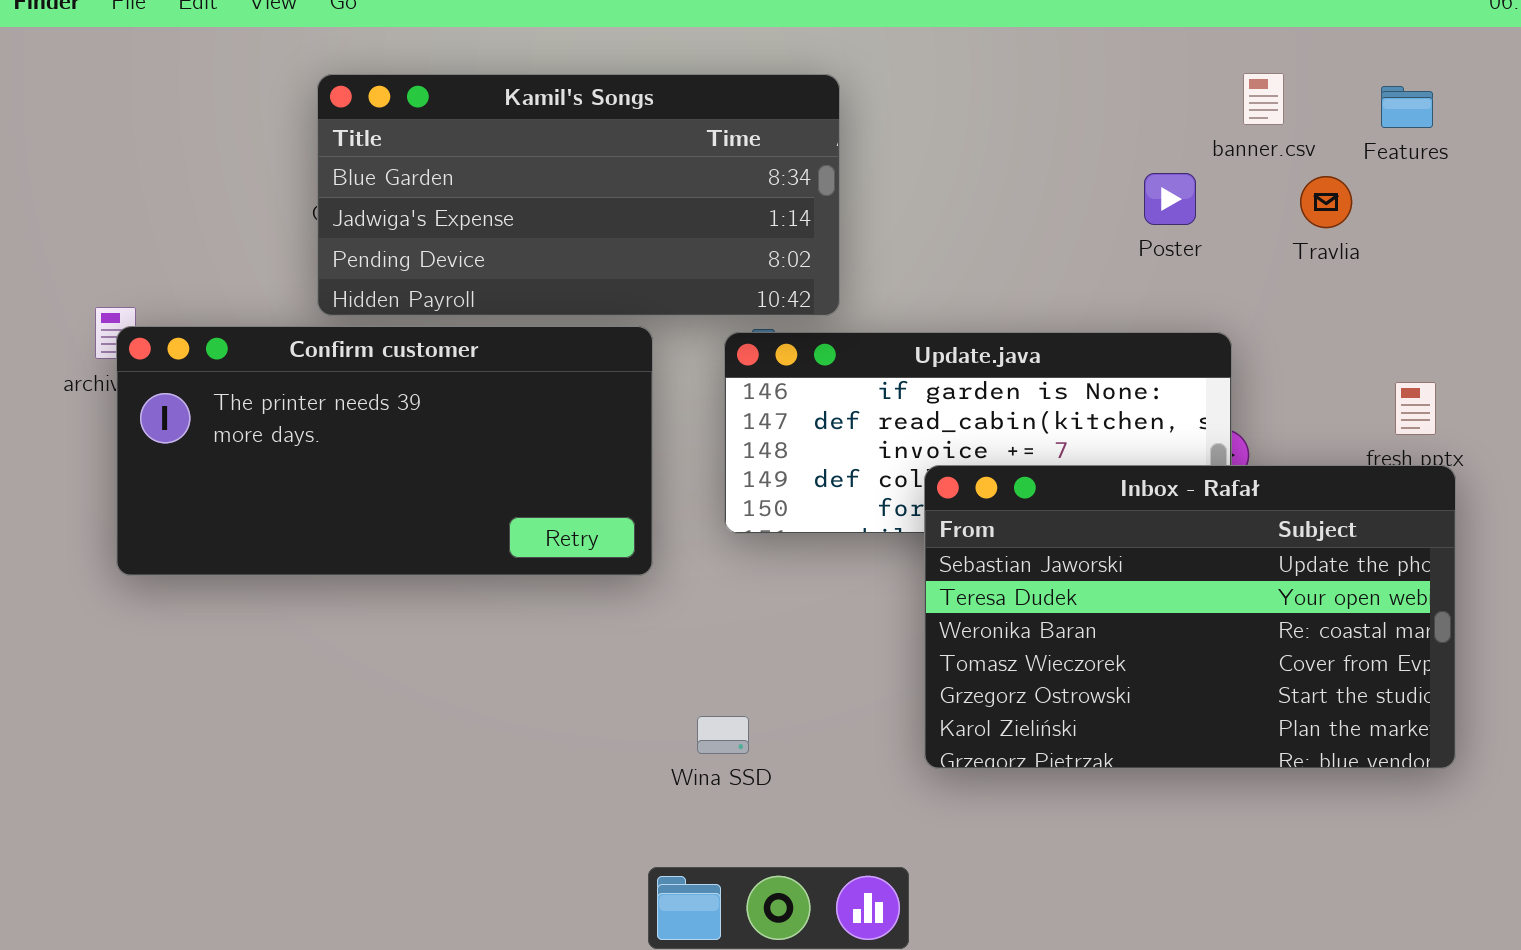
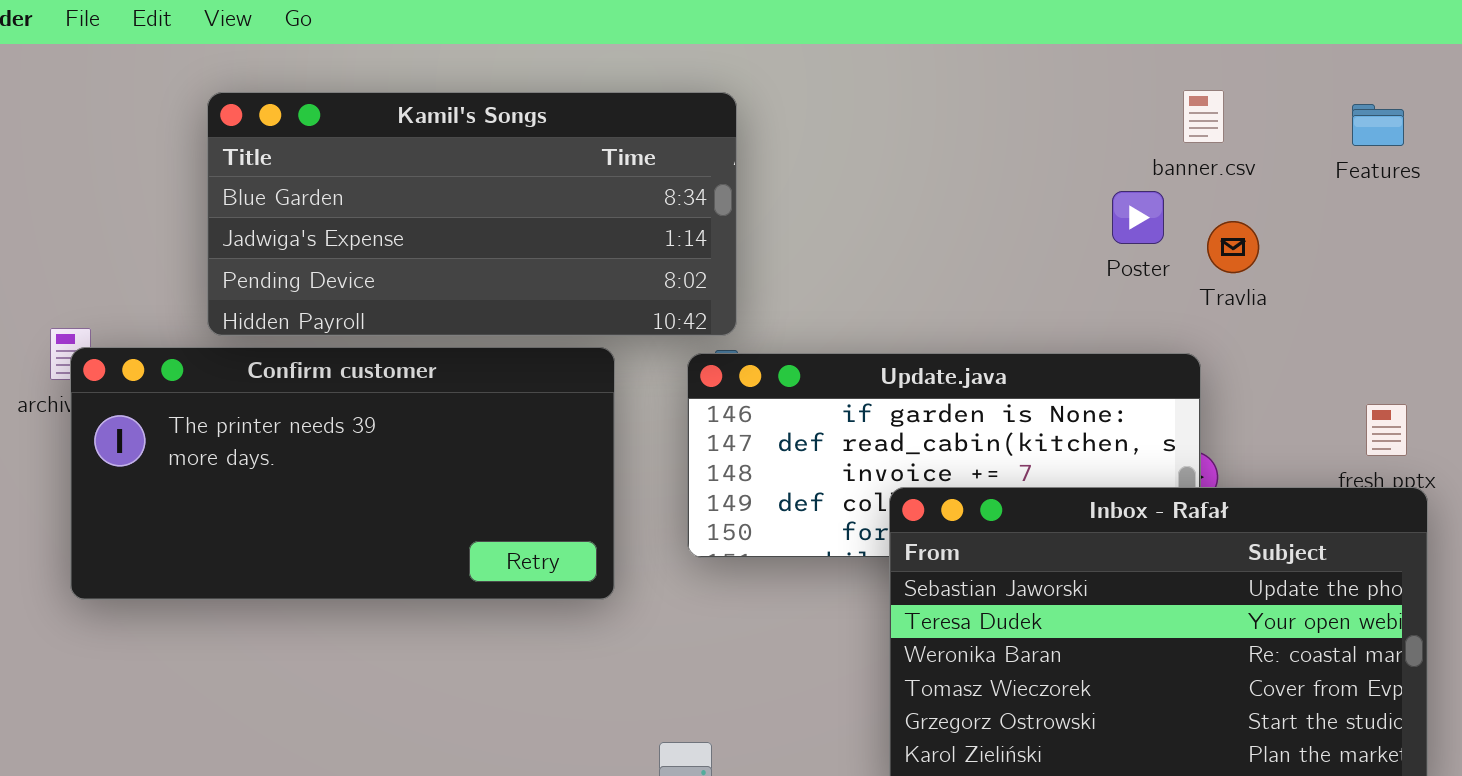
banner.csv: [1243,73,1284,125] -> [1183,90,1224,143], moved
Kamil's Songs: [317,74,840,316] -> [207,92,737,336], moved
Travlia: [1300,176,1352,228] -> [1207,221,1259,273], moved

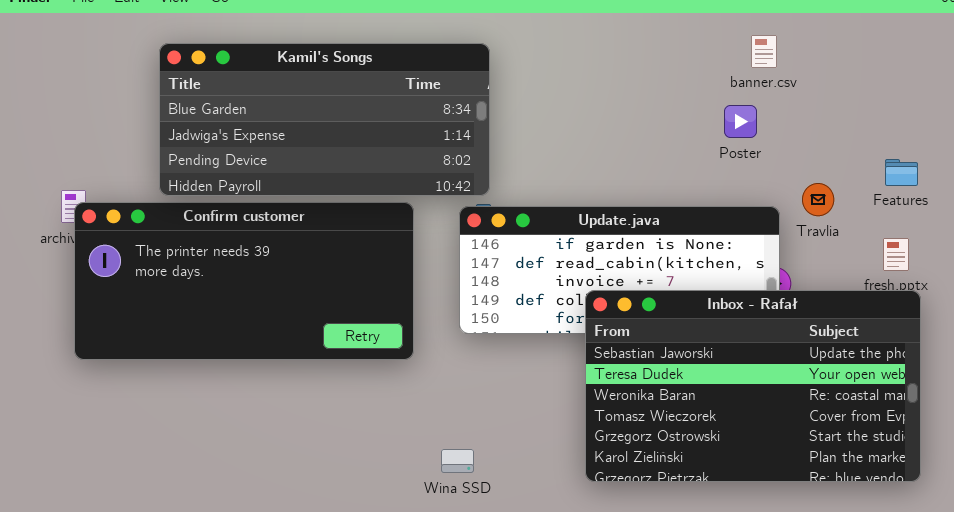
banner.csv: [1183,90,1224,143] -> [751,35,777,68], moved
Features: [1352,104,1404,146] -> [885,159,918,186], moved
Travlia: [1207,221,1259,273] -> [802,183,834,216], moved

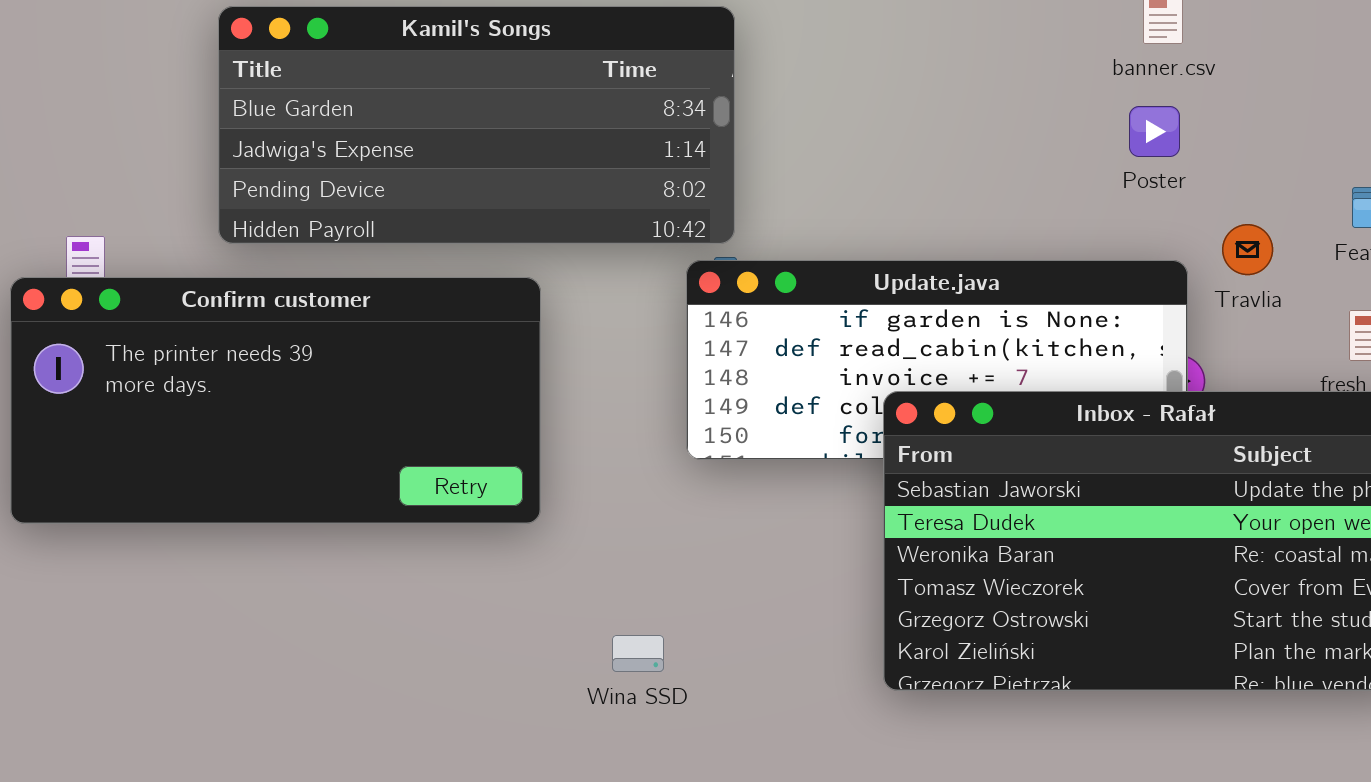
Poster: [724,105,757,138] -> [1129,106,1180,157], moved
Confirm customer: [74,202,414,360] -> [10,277,541,524], moved
Wina SSD: [441,449,474,473] -> [612,635,664,672], moved

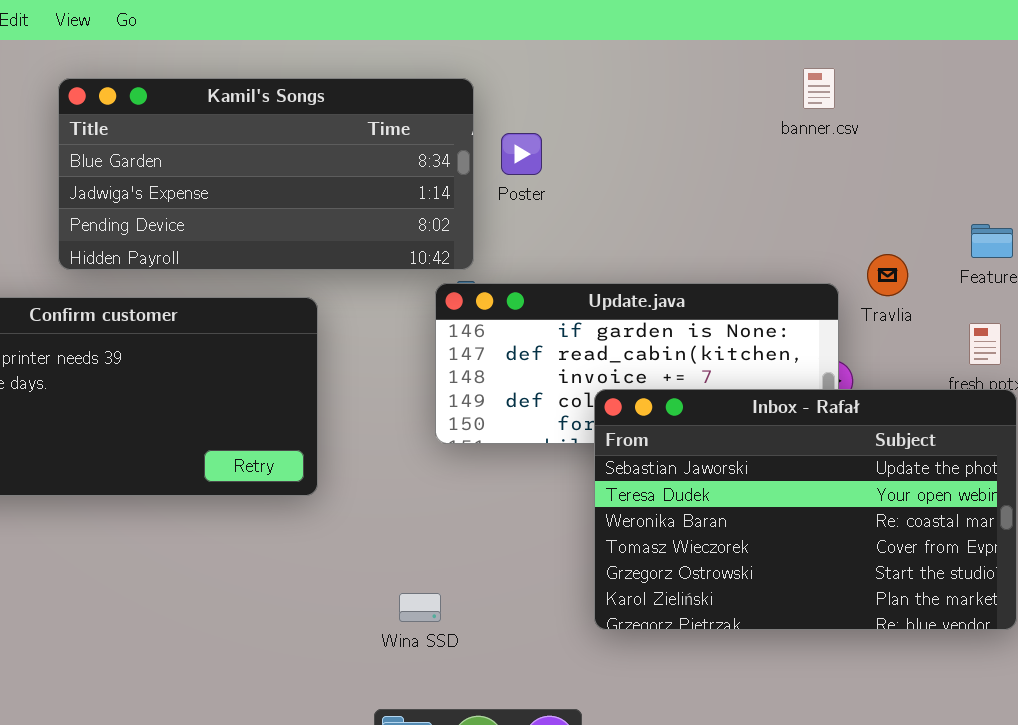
Poster: [1129,106,1180,157] -> [501,133,542,175], moved
Wina SSD: [612,635,664,672] -> [399,593,441,622], moved

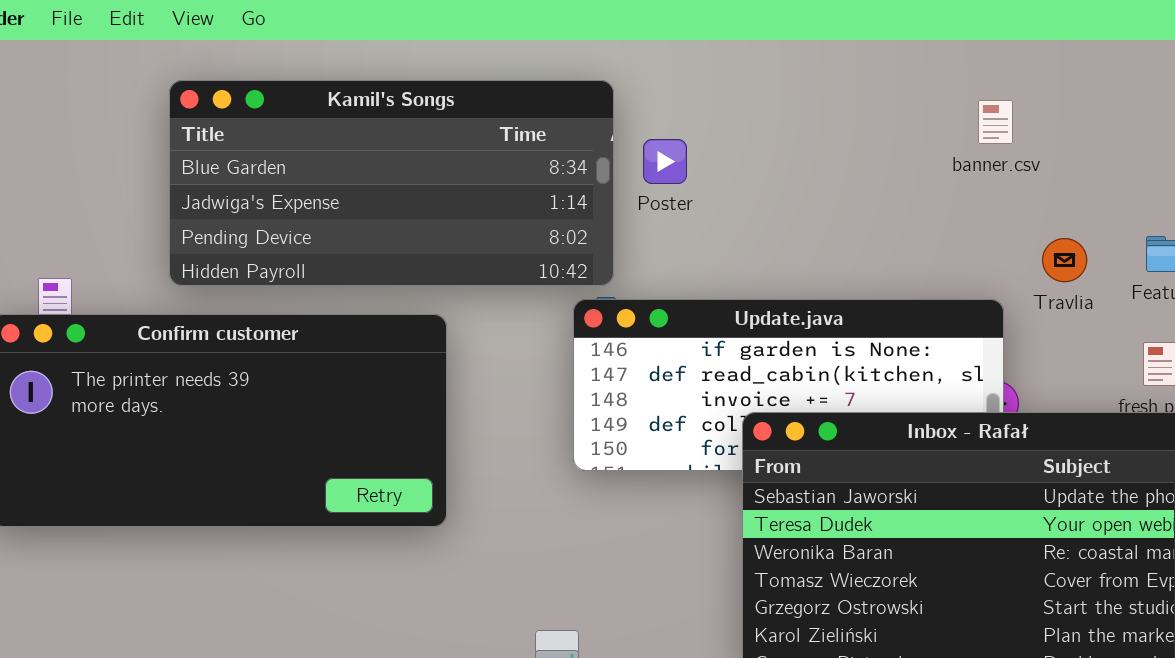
banner.csv: [803,68,835,109] -> [978,100,1013,144], moved
Travlia: [867,254,908,296] -> [1042,238,1087,282], moved

